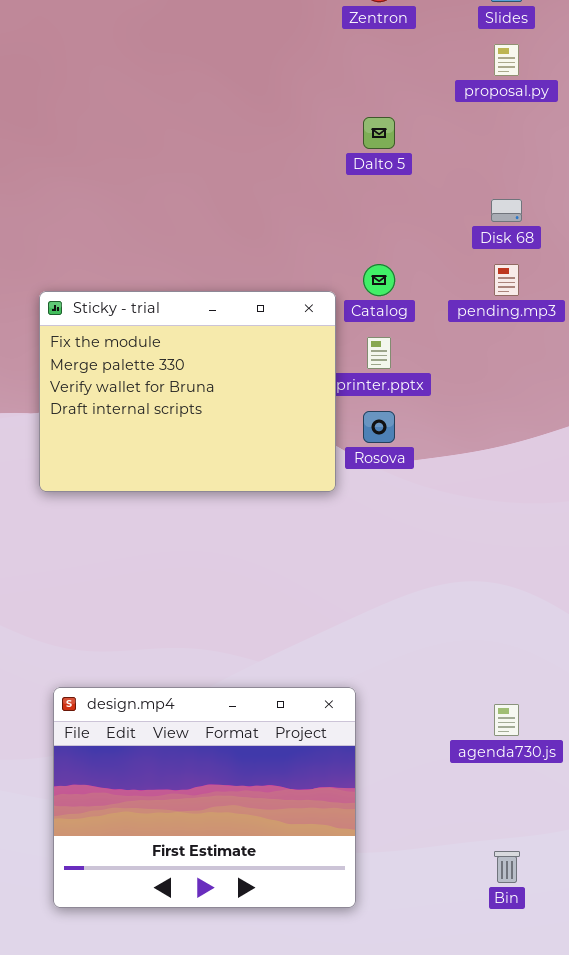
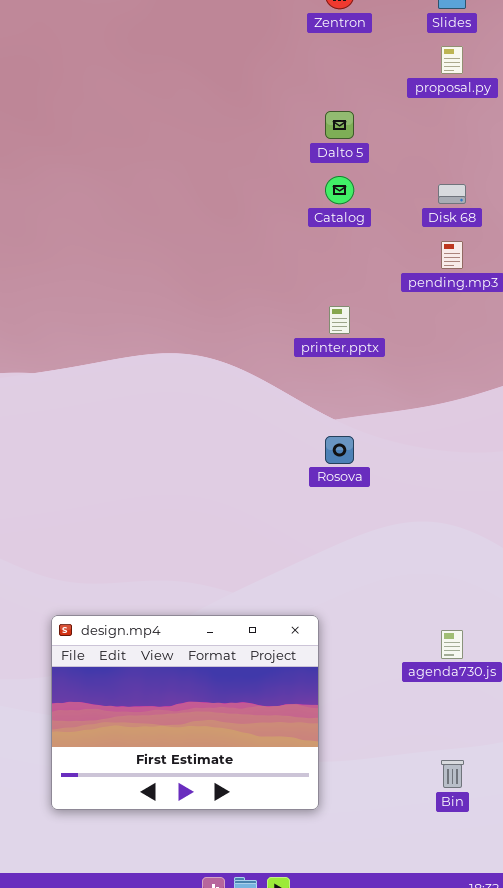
Catalog: [363,264,395,296] -> [325,176,354,204], moved
Sticky - trial: [39,291,336,492] -> none, closed
Rosova: [363,411,395,443] -> [325,436,354,464], moved

